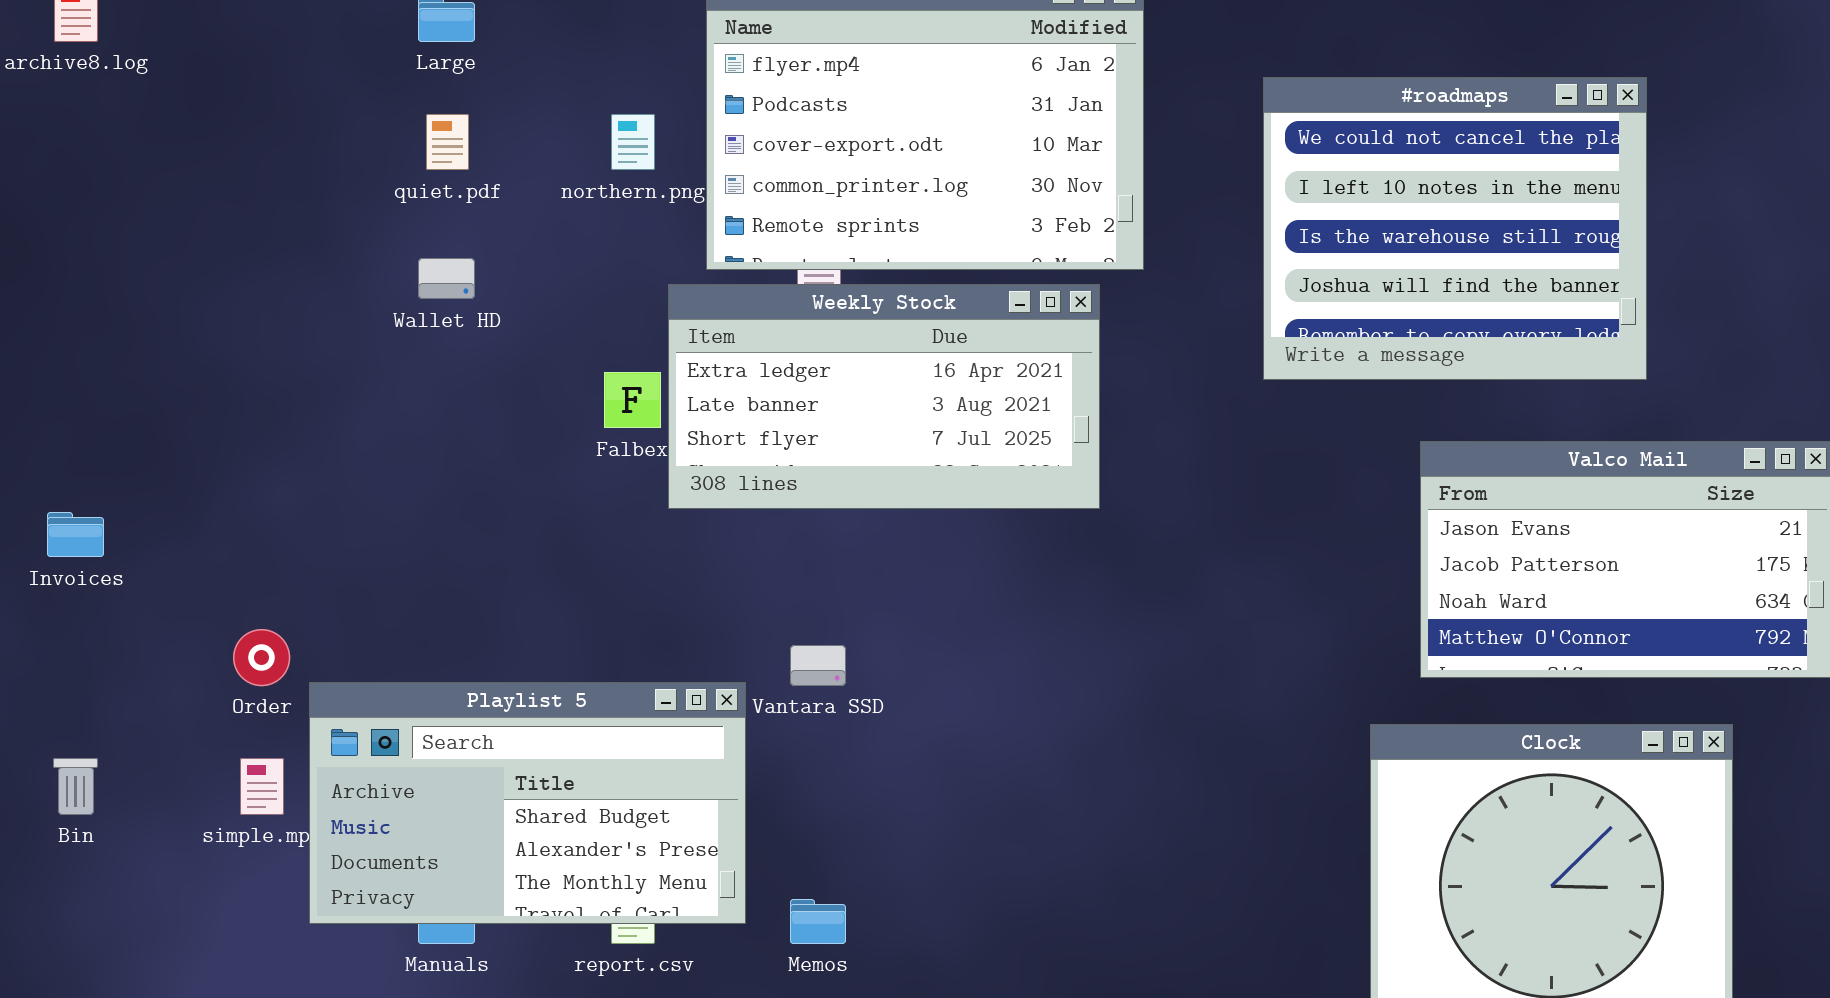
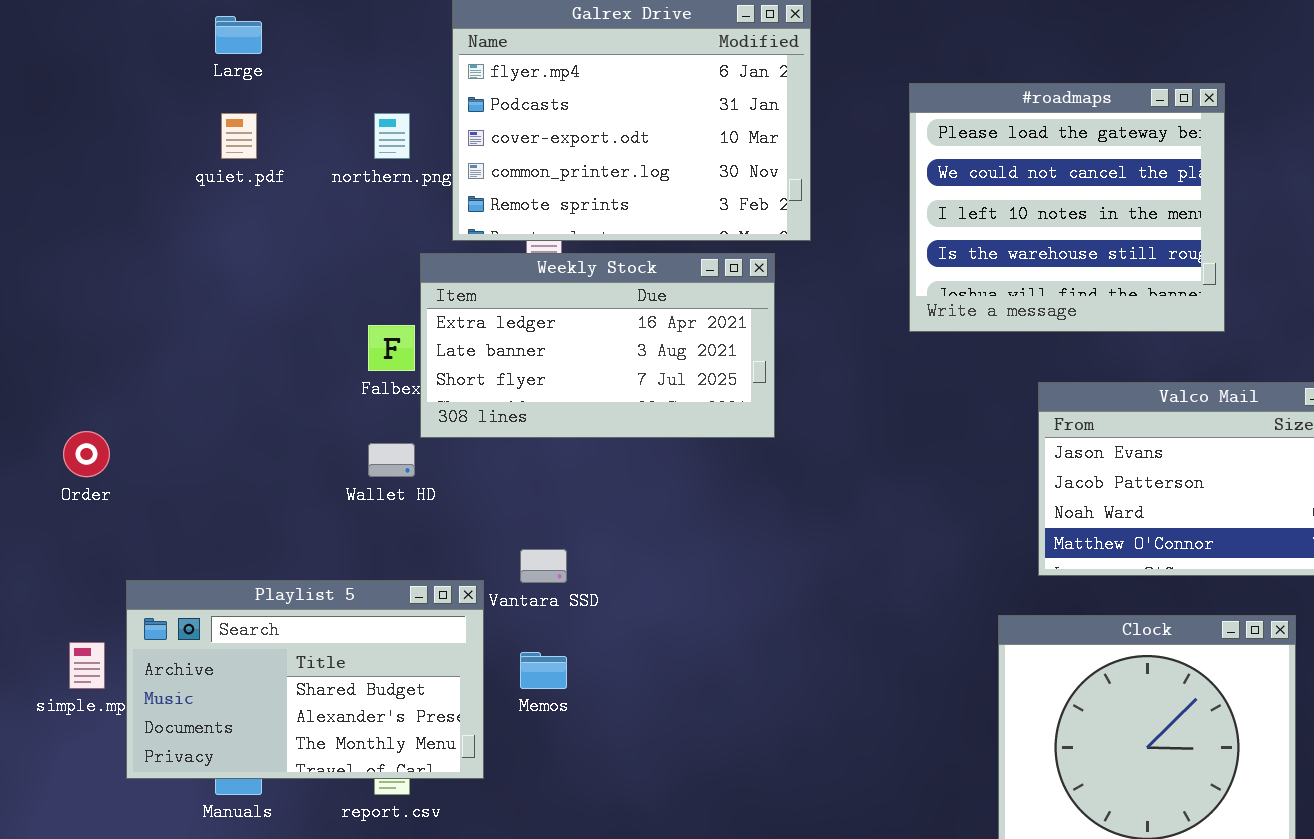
#roadmaps: [1263,77,1647,380] -> [909,83,1225,332], scrolled up 1 row
Wallet HD: [418,258,475,299] -> [368,443,415,477], moved
Order: [233,629,290,686] -> [63,431,110,477], moved
Memos: [790,899,846,944] -> [520,652,567,689], moved

